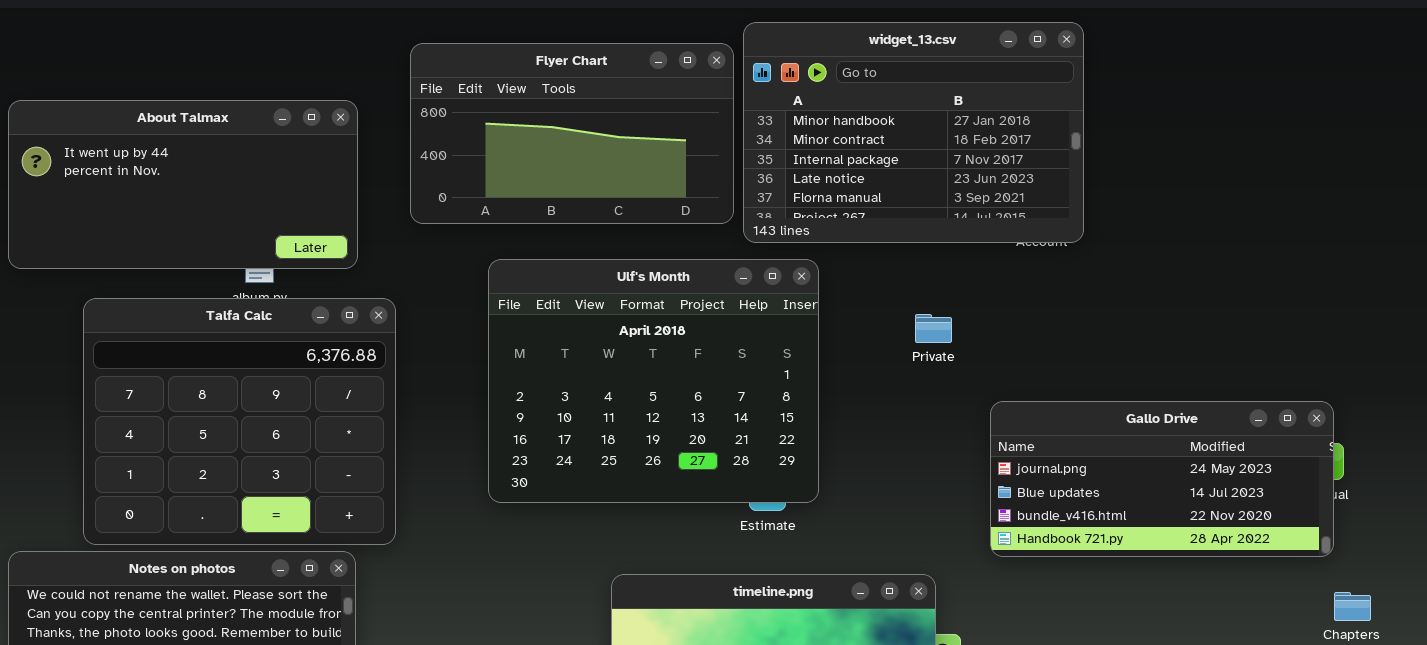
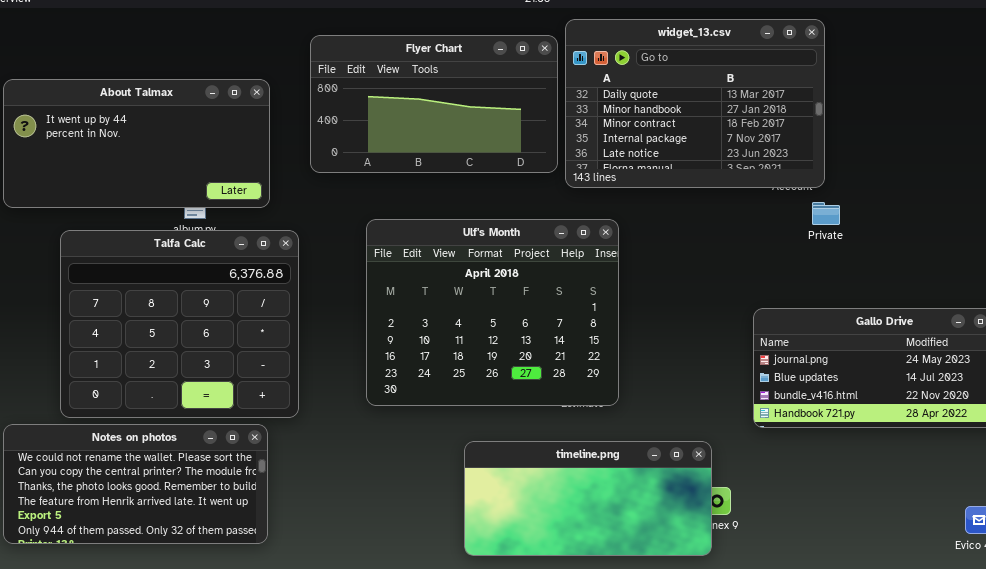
widget_13.csv: [743,22,1084,243] -> [565,19,825,188], scrolled up 1 row
Ulf's Month: [488,259,819,503] -> [366,219,619,406], moved
Private: [915,314,952,343] -> [812,202,840,225], moved

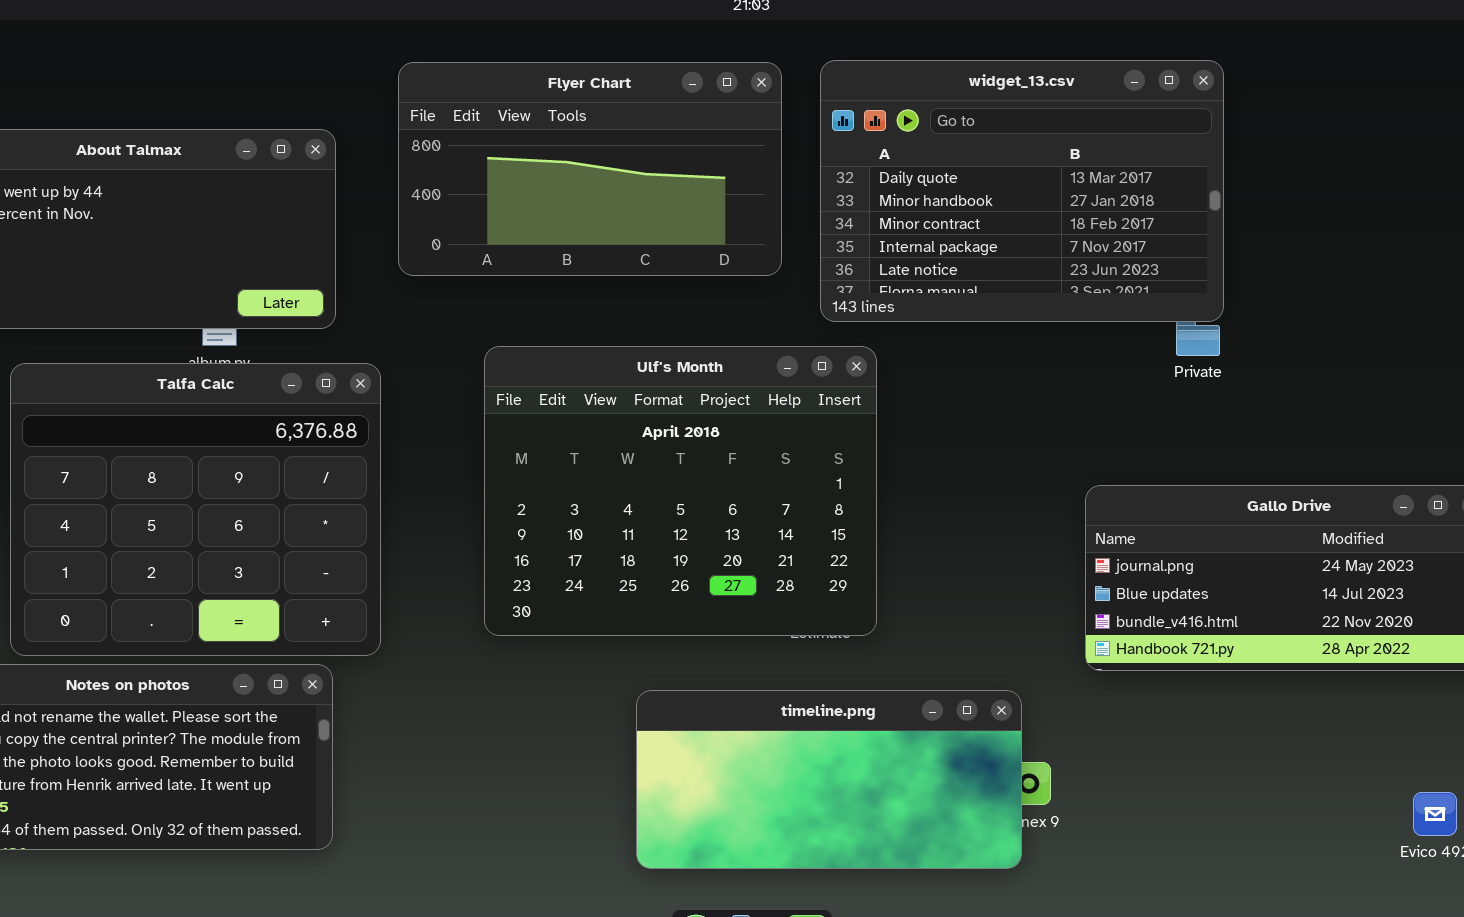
widget_13.csv: [565,19,825,188] -> [820,60,1224,322], moved

